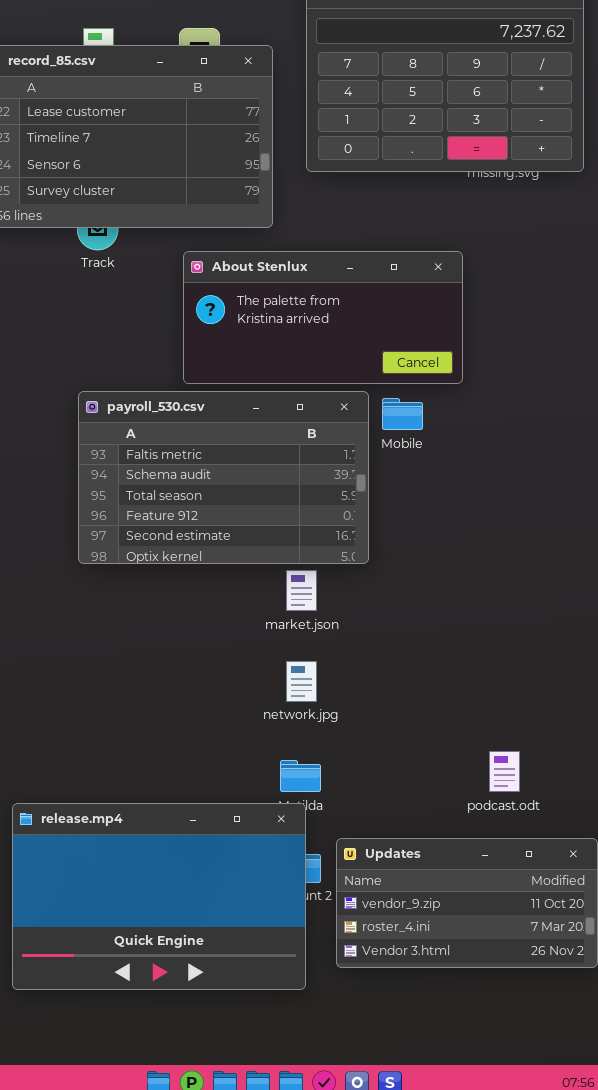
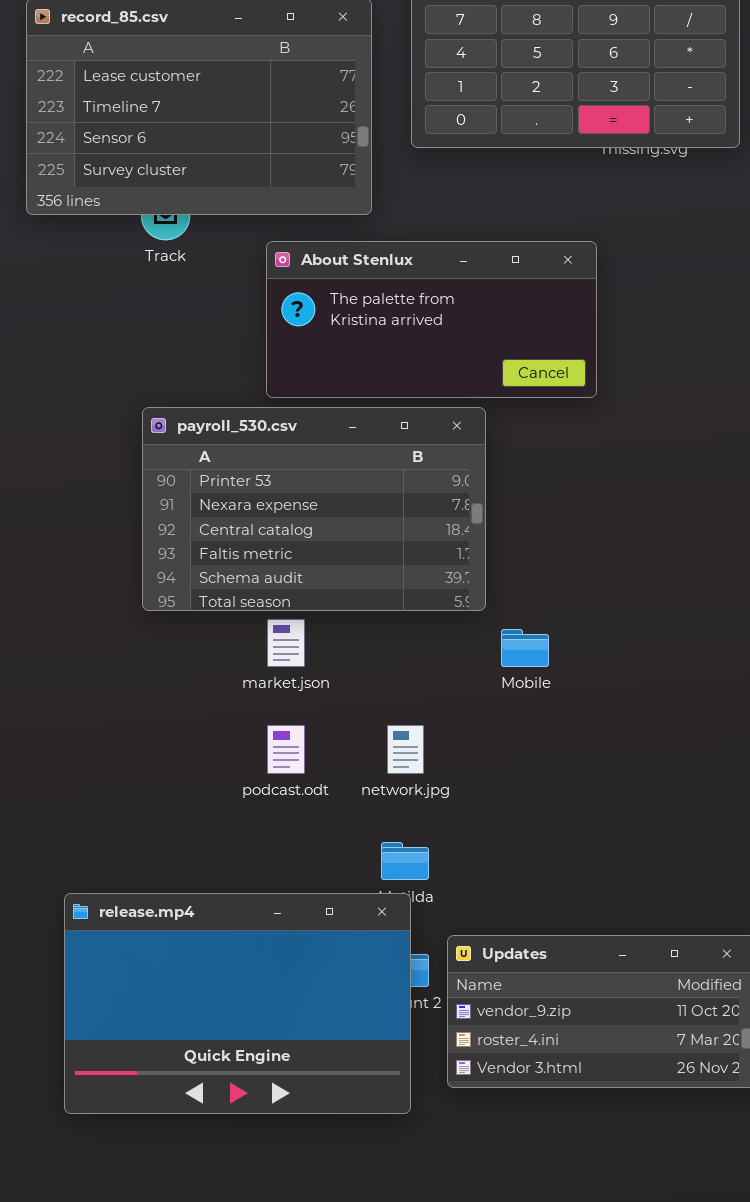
payroll_530.csv: [78,391,369,564] -> [142,407,486,611], scrolled up 3 rows
Mobile: [382,398,423,430] -> [501,629,549,667], moved
market.json: [286,570,317,611] -> [267,619,305,667], moved
podcast.odt: [489,751,520,792] -> [267,725,305,774], moved

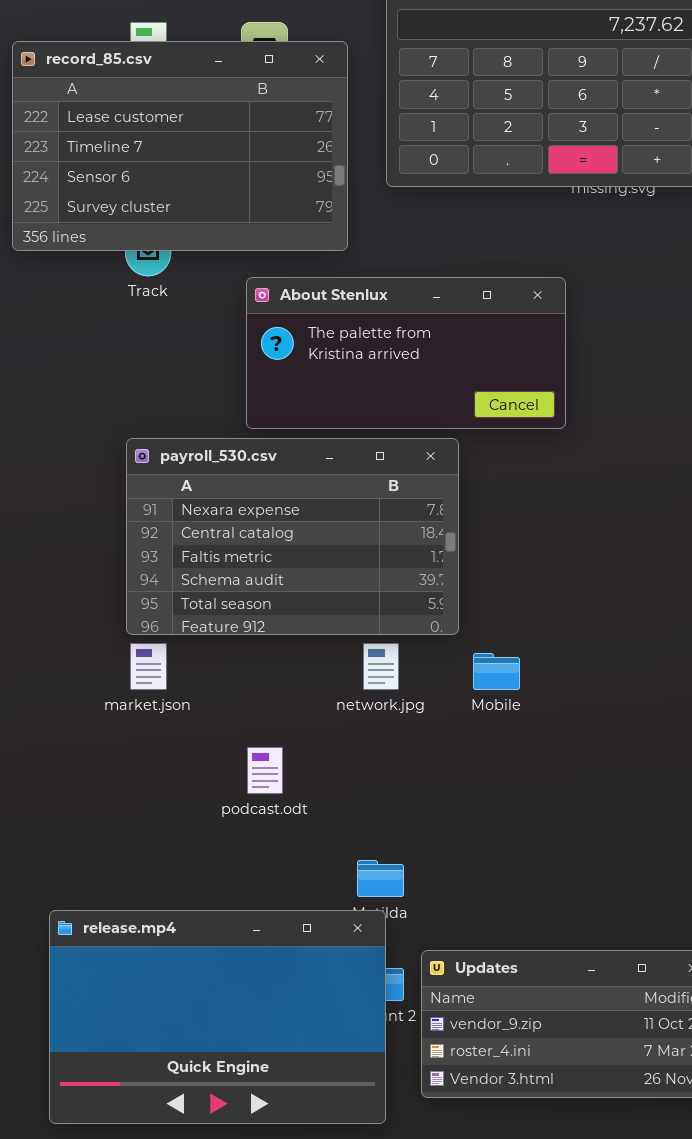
payroll_530.csv: [142,407,486,611] -> [126,438,459,635], scrolled down 1 row
market.json: [267,619,305,667] -> [130,643,167,690], moved
network.jpg: [387,725,424,774] -> [363,643,399,690], moved

